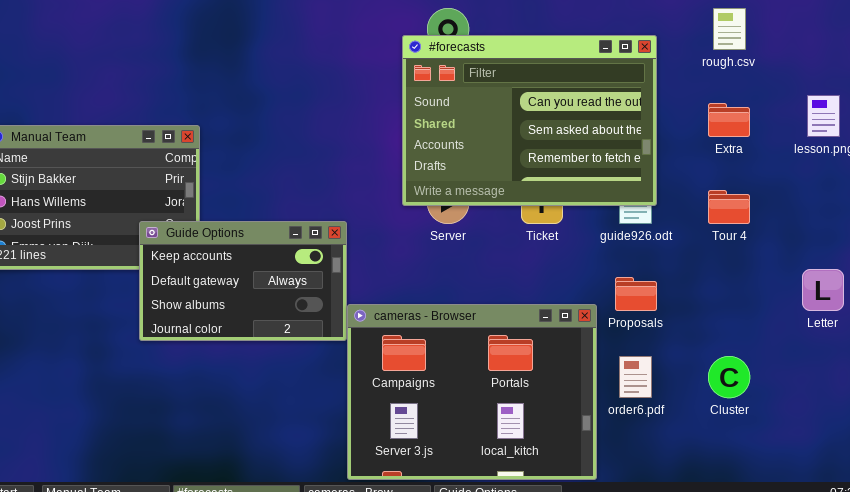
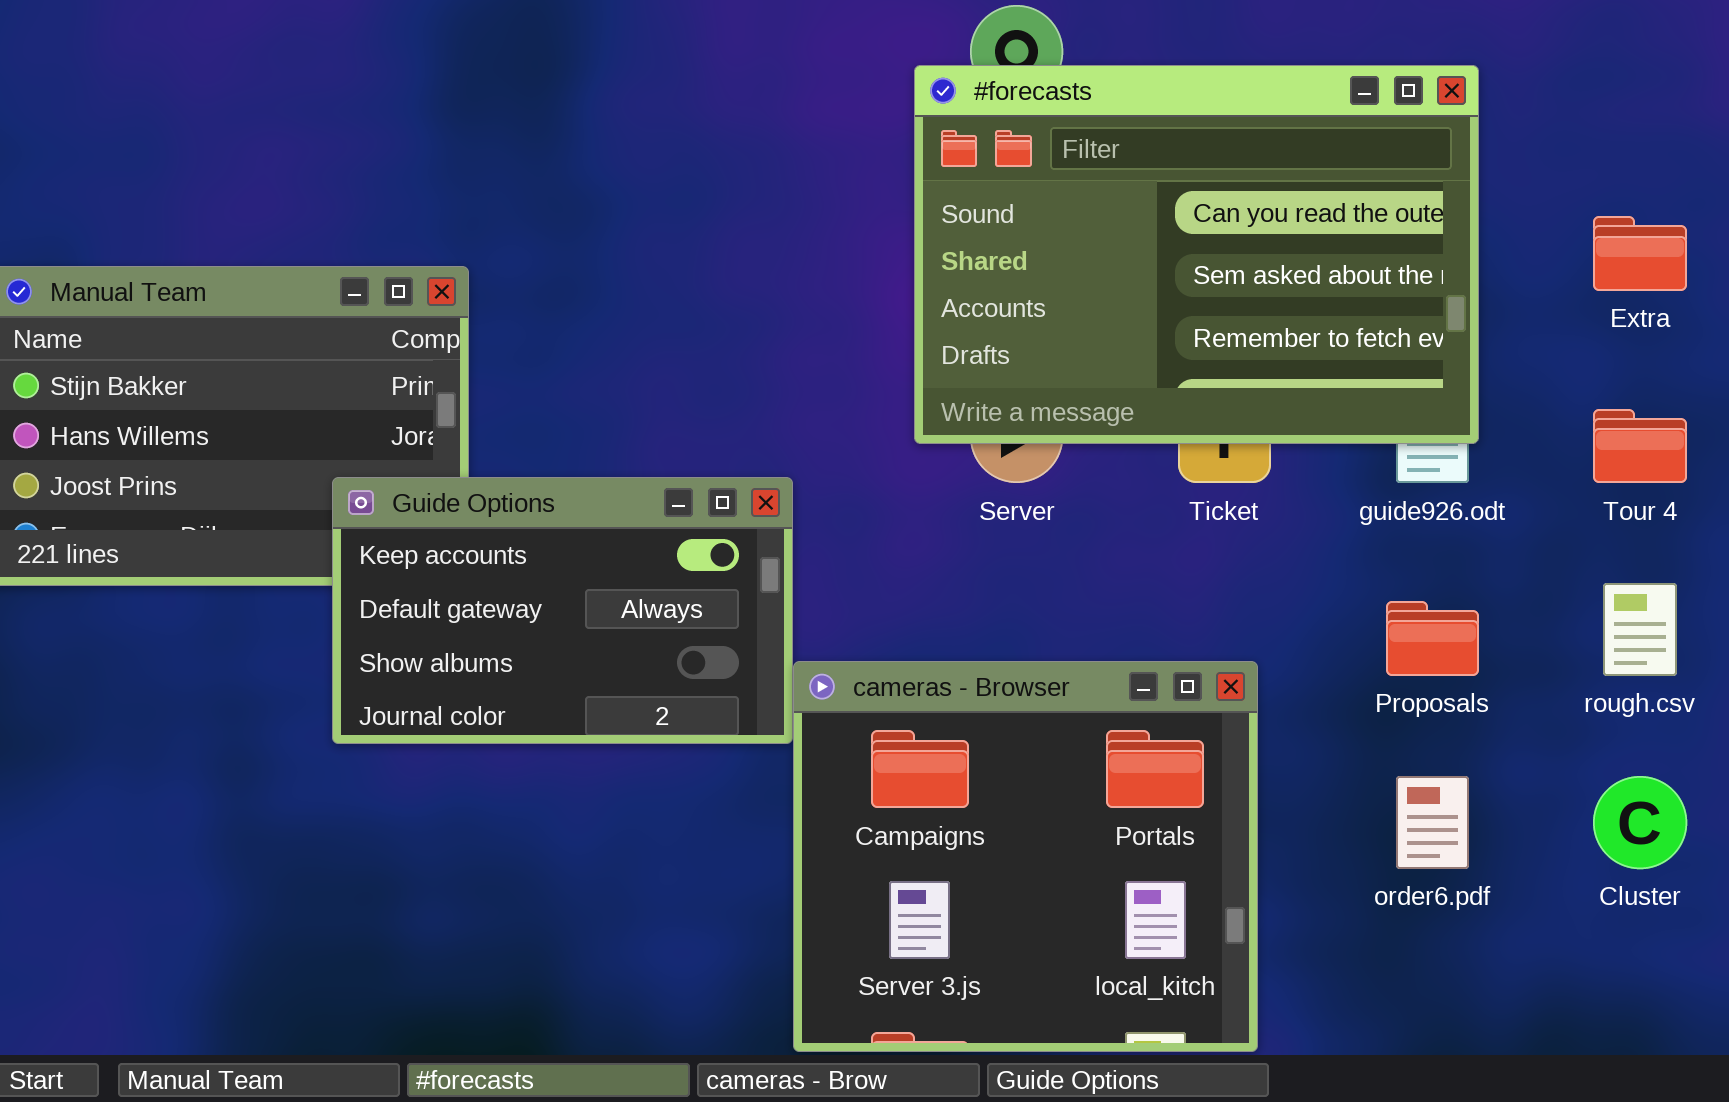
rough.csv: [713,8,746,50] -> [1603,583,1677,676], moved
cameras - Browser: [347,304,597,480] -> [793,661,1258,1052], resized

